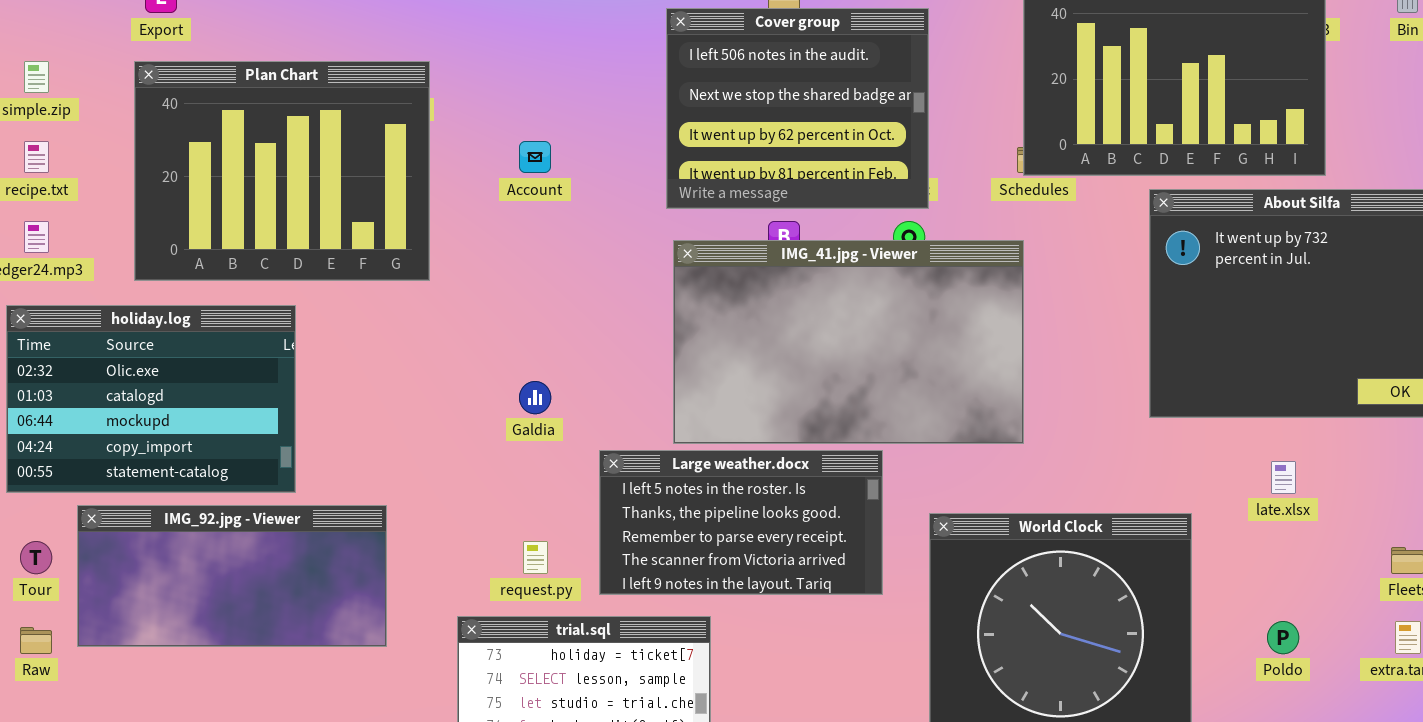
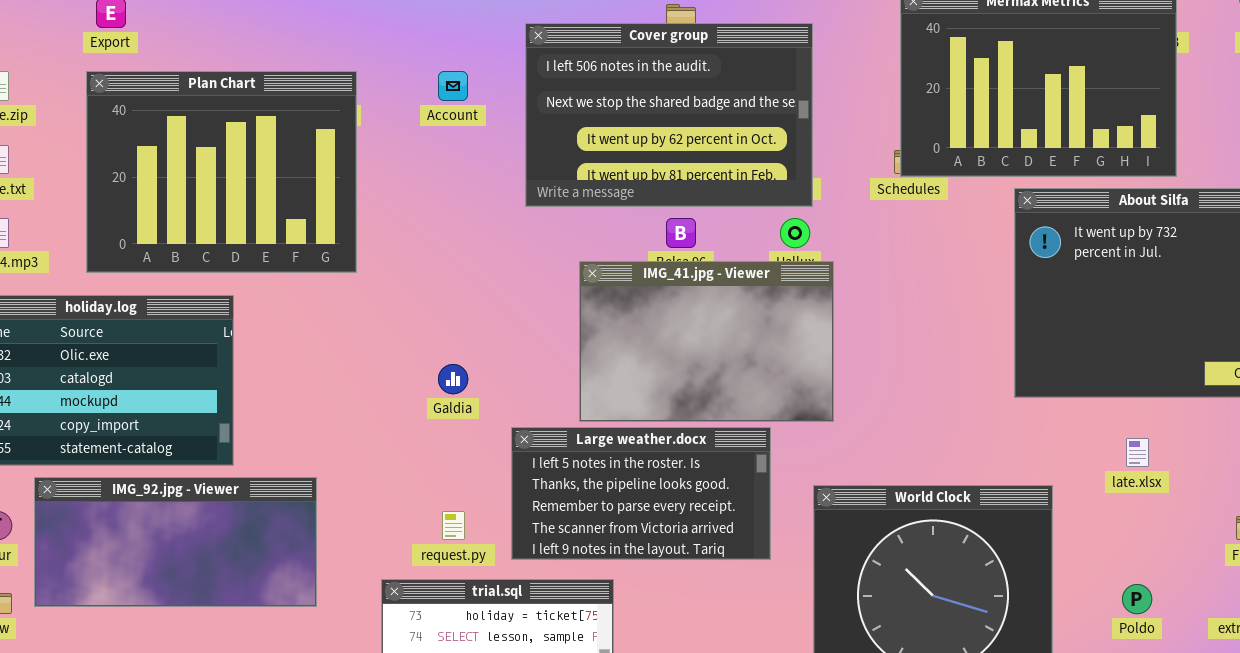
Cover group: [666,8,929,209] -> [525,23,813,207], resized
Account: [519,141,551,173] -> [438,71,468,101], moved
IMG_41.jpg - Viewer: [673,240,1024,444] -> [579,261,834,422], resized

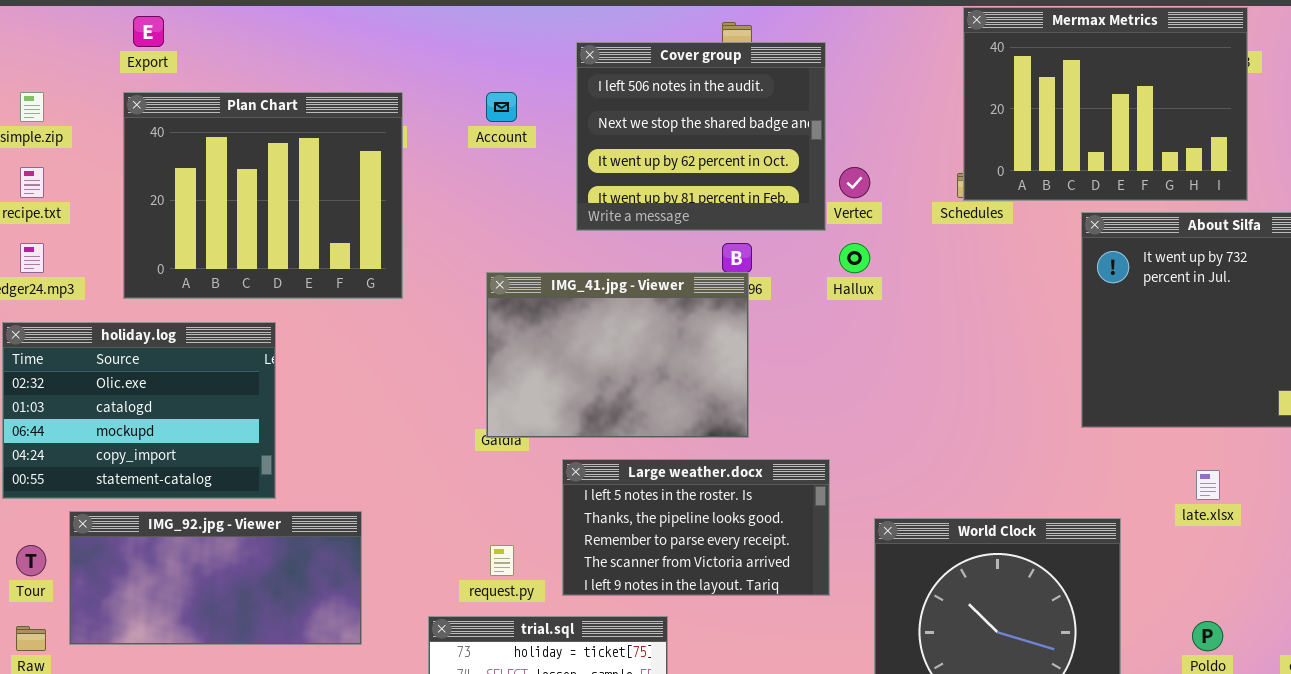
Cover group: [525,23,813,207] -> [576,42,826,231], resized
IMG_41.jpg - Viewer: [579,261,834,422] -> [486,272,749,438], moved

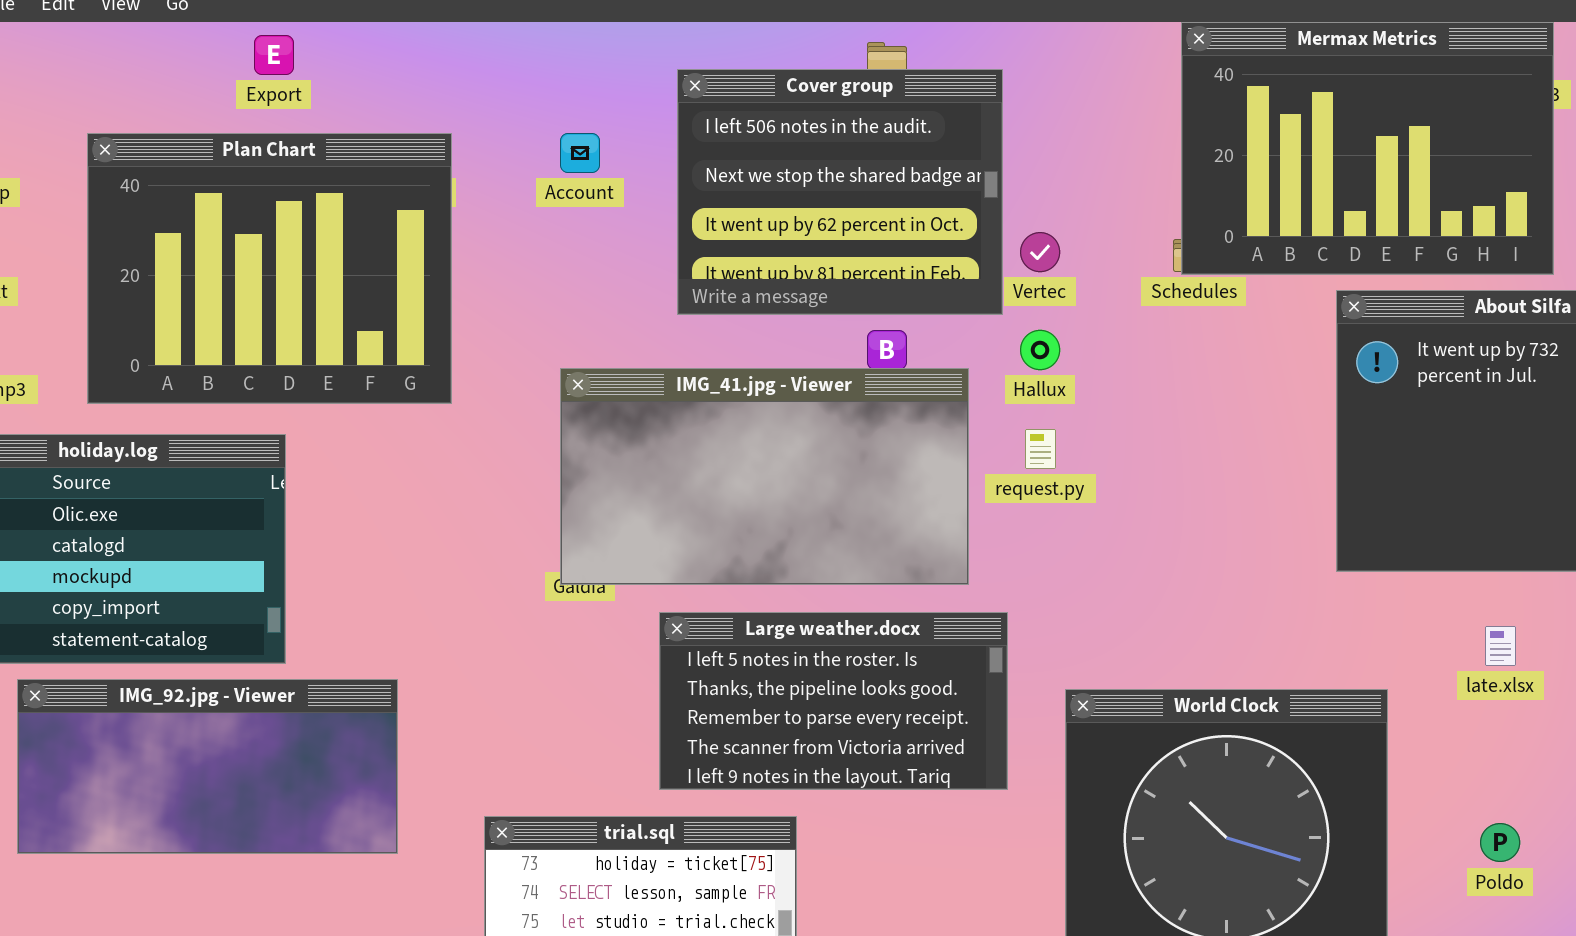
Export: [133,16,164,47] -> [254,35,294,75], moved
IMG_41.jpg - Viewer: [486,272,749,438] -> [560,368,969,585], resized
request.py: [490,545,514,576] -> [1025,429,1056,469], moved

